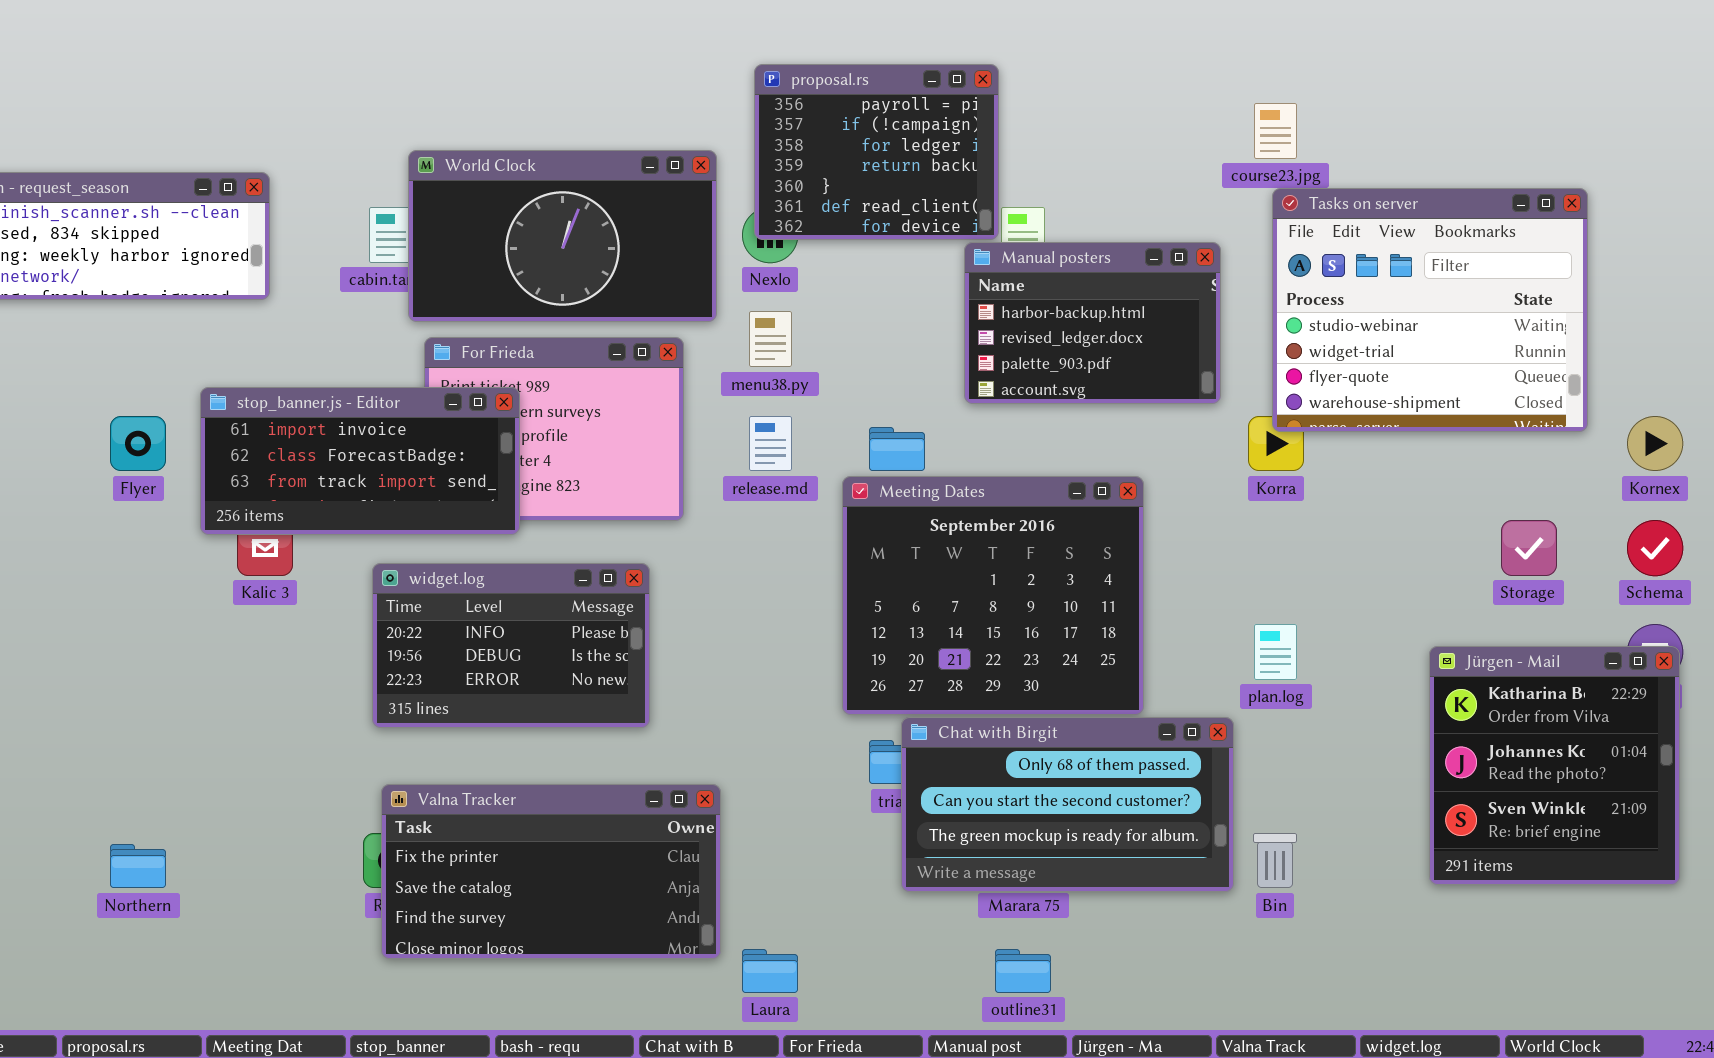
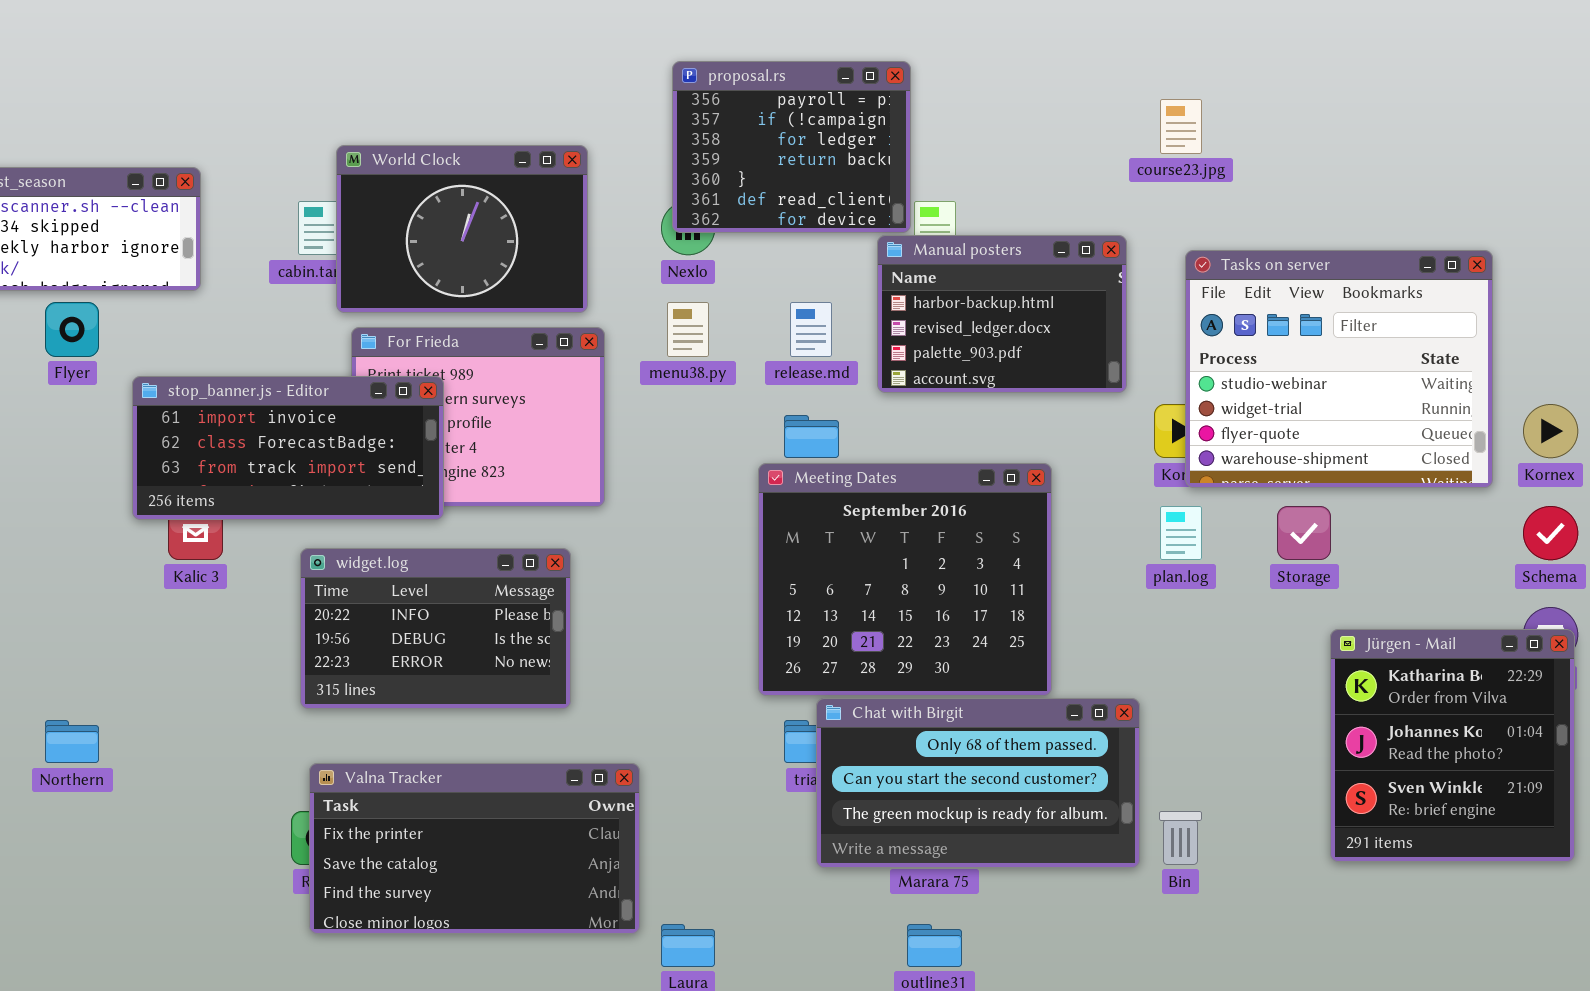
World Clock: [408,150,717,322] -> [336,145,588,313], resized
Tasks on server: [1272,188,1588,432] -> [1185,250,1493,488], moved
Flyer: [110,416,166,471] -> [45,302,99,357], moved
release.md: [749,416,792,471] -> [790,302,832,357], moved
Storage: [1501,520,1557,576] -> [1277,506,1331,560], moved
plan.log: [1254,624,1297,680] -> [1160,506,1202,560], moved
Northern: [110,844,166,888] -> [45,720,99,763], moved

